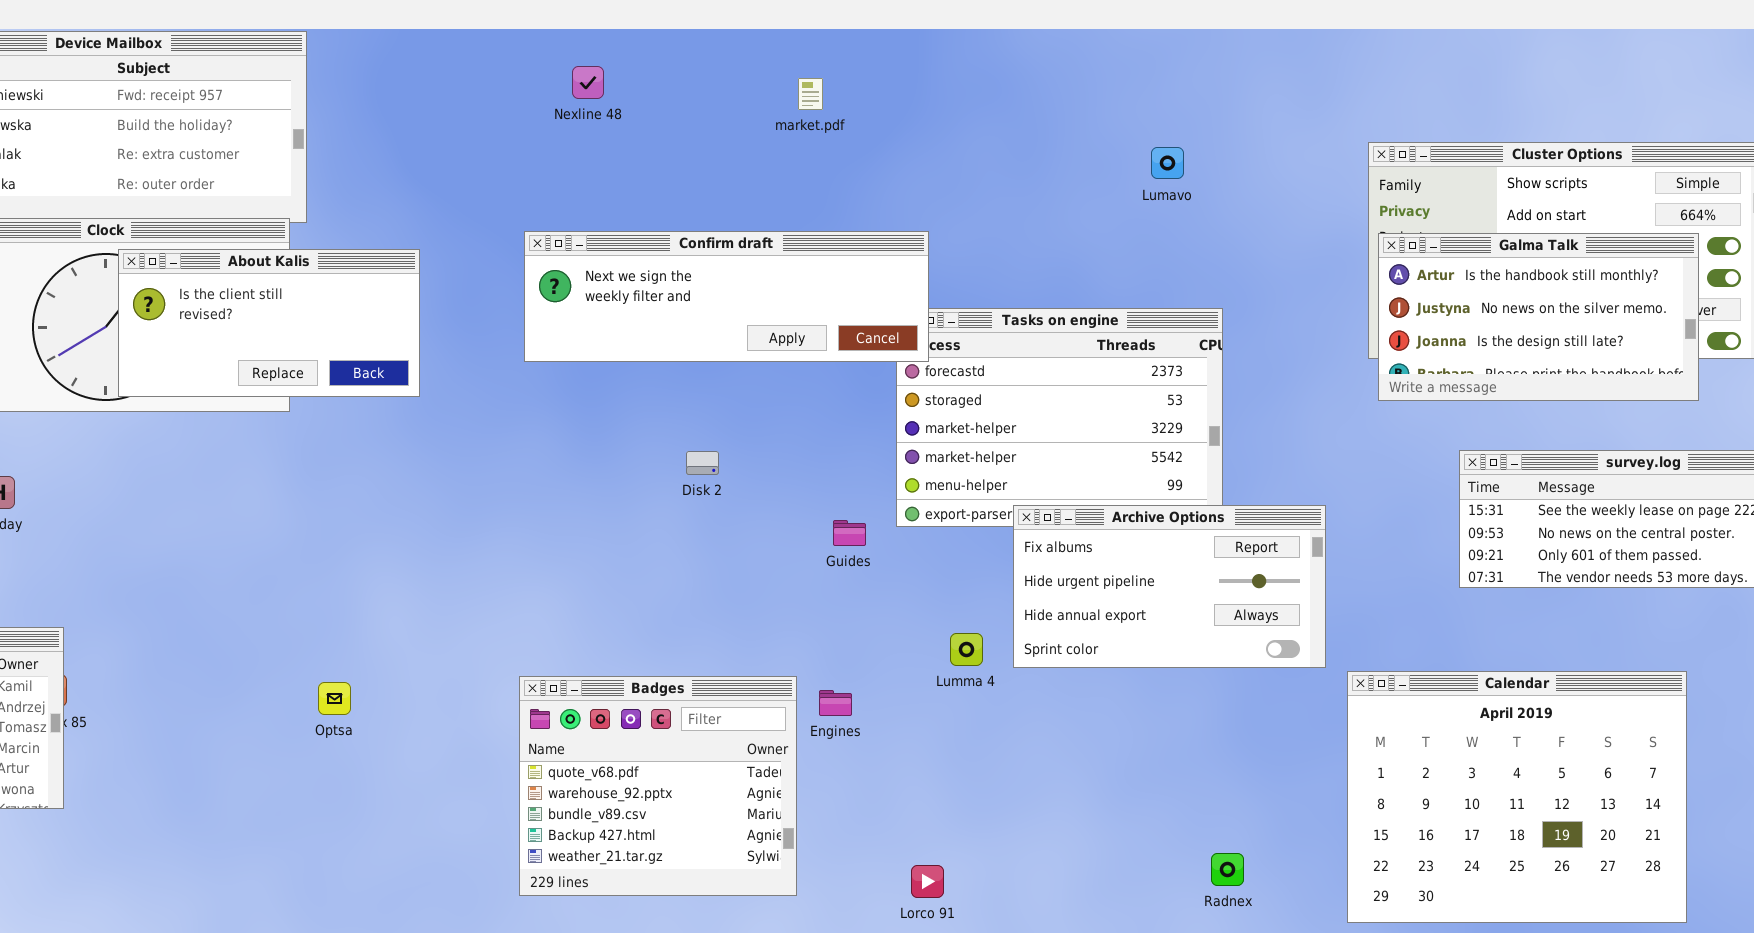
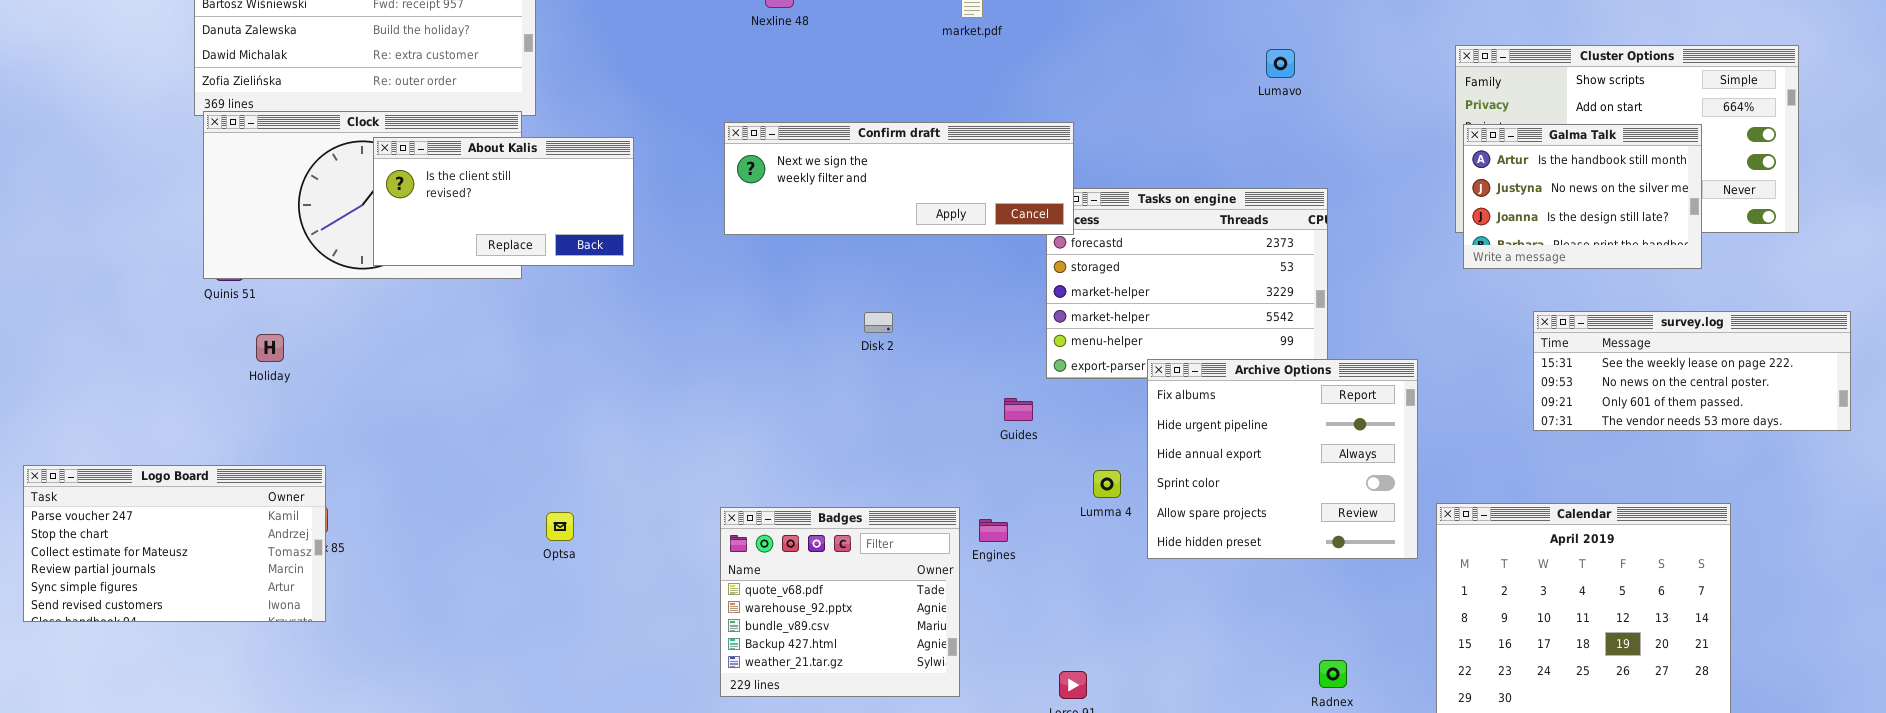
Galma Talk: [1378,233,1699,401] -> [1463,124,1702,269], resized
Archive Options: [1013,505,1326,668] -> [1147,359,1418,559], resized
Guides: [833,520,866,546] -> [1004,398,1033,421], moved

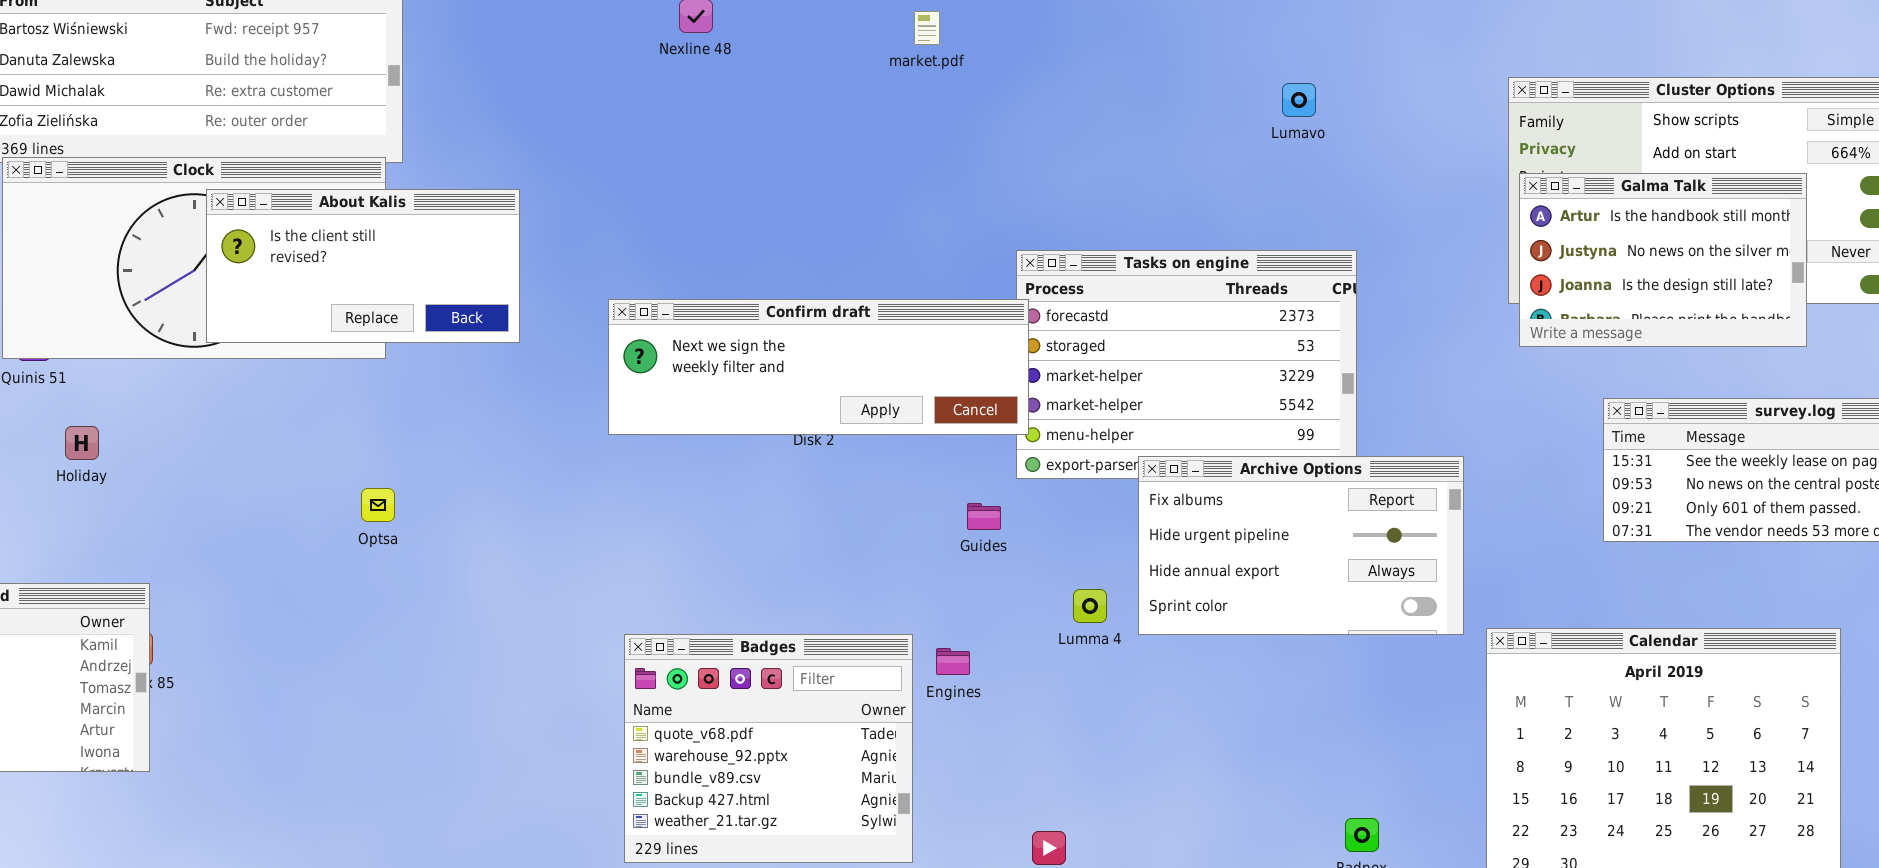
Confirm draft: [724,122,1074,235] -> [608,299,1029,435], moved
Archive Options: [1147,359,1418,559] -> [1138,456,1464,635], resized
Optsa: [546,512,574,541] -> [361,488,395,522], moved

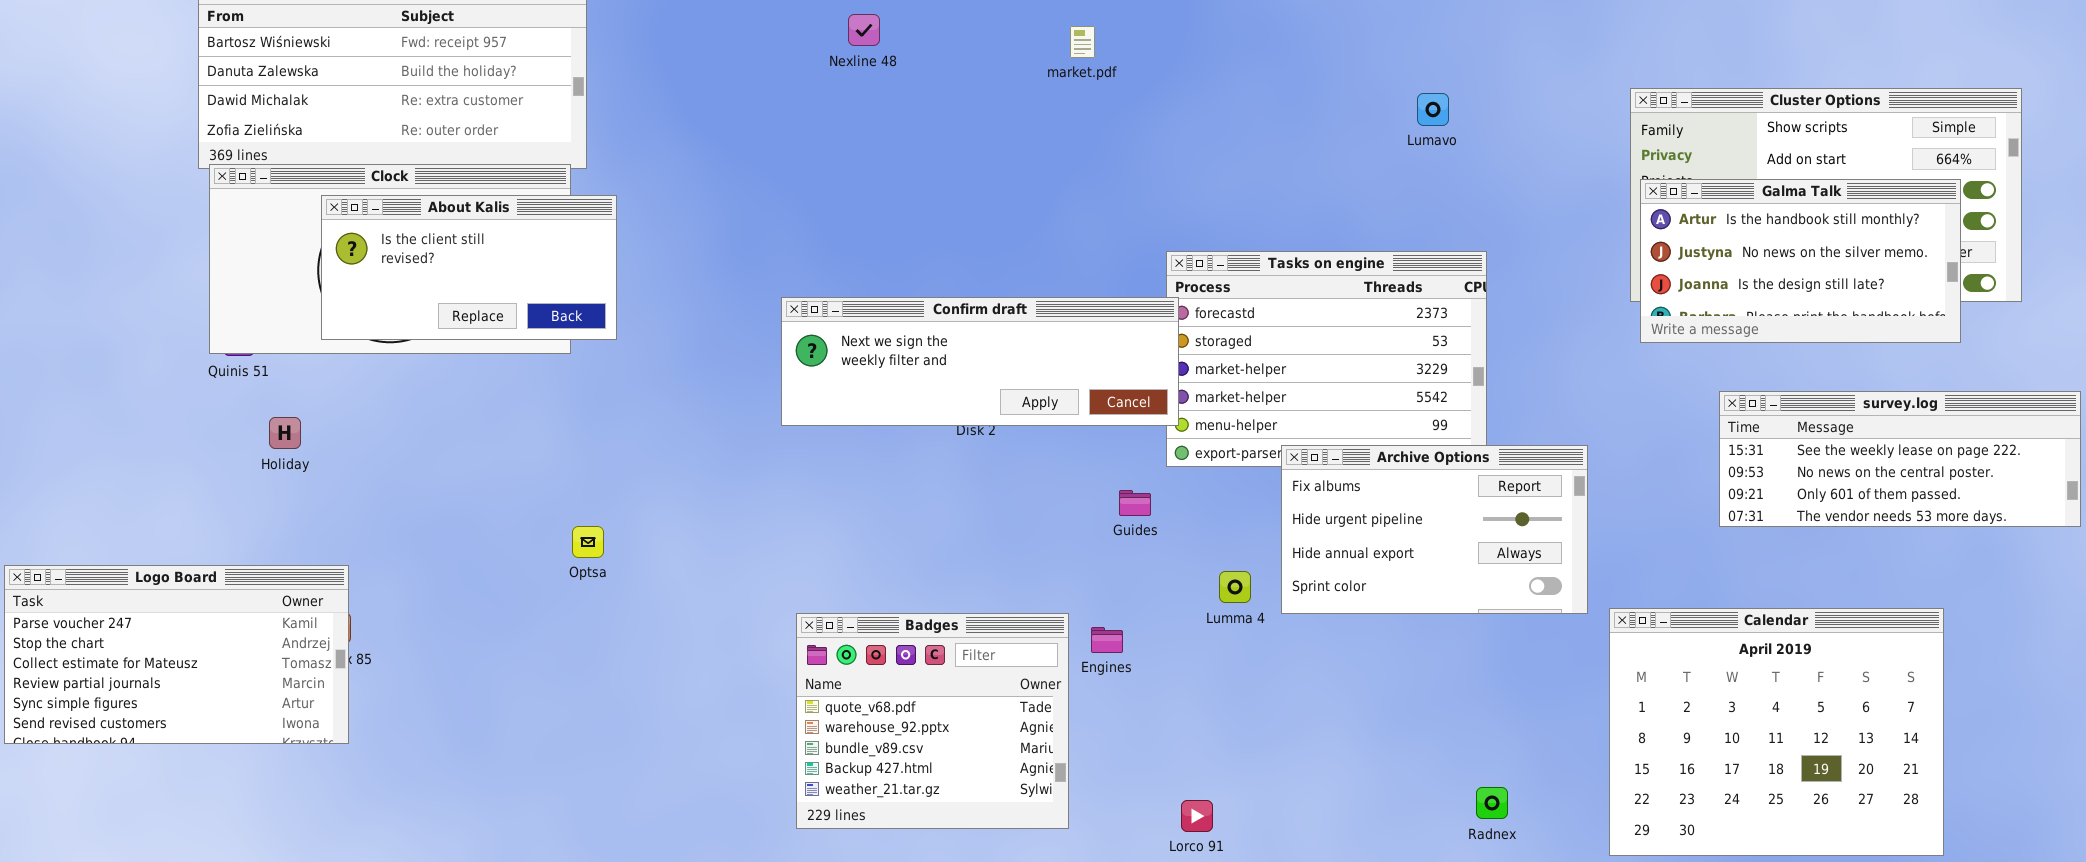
Galma Talk: [1519,173,1807,347] -> [1640,179,1961,343], resized
About Kalis: [206,189,520,343] -> [321,195,617,340], moved
Optsa: [361,488,395,522] -> [572,526,604,558], moved

